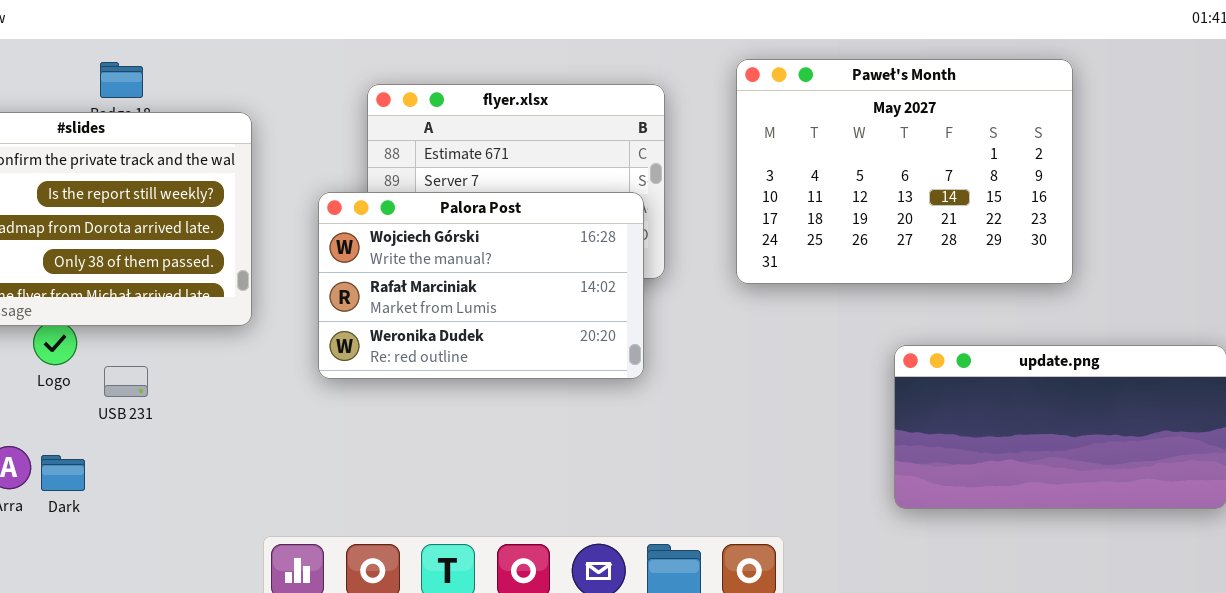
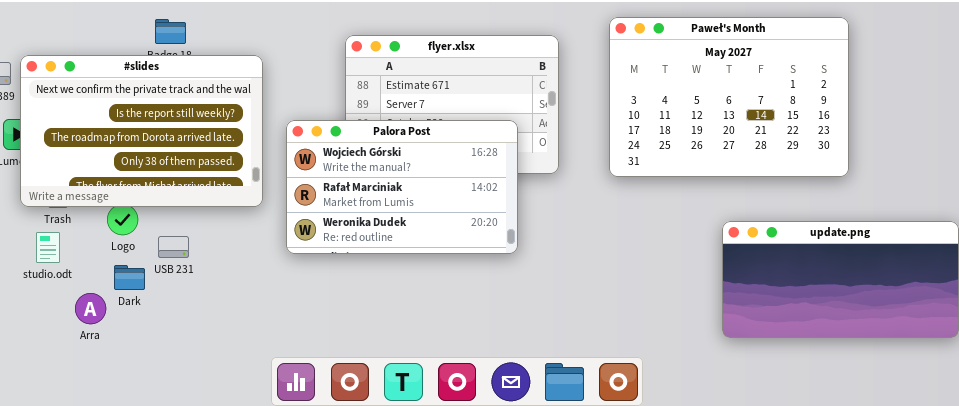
Palora Post: [318,192,644,379] -> [286,120,518,254], moved
Dark: [41,455,85,491] -> [114,265,145,290], moved

